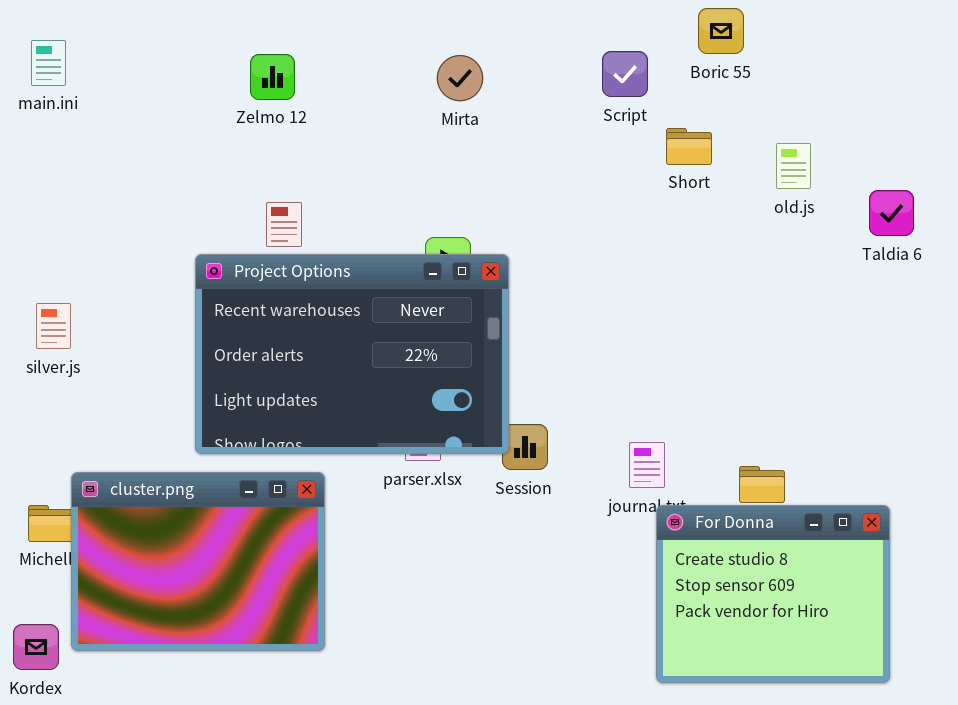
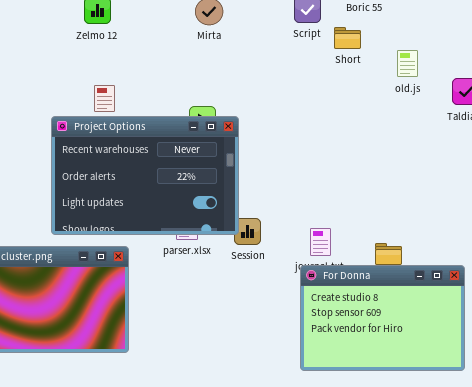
Short: [666,128,712,165] -> [334,27,361,49], moved
For Donna: [656,505,890,683] -> [300,265,465,371], resized

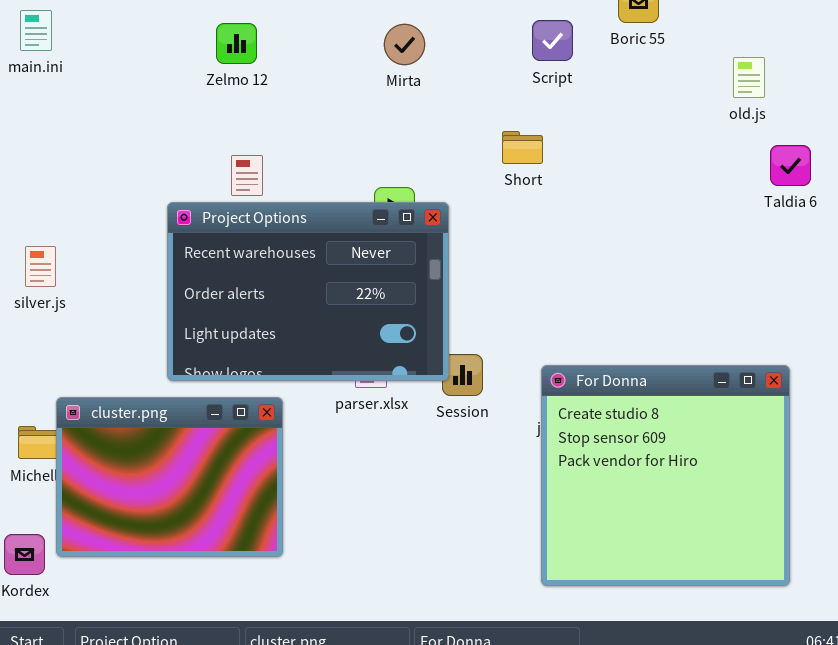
Short: [334,27,361,49] -> [502,131,543,164], moved
old.js: [397,50,418,77] -> [733,57,765,98], moved
For Donna: [300,265,465,371] -> [541,365,790,586], resized

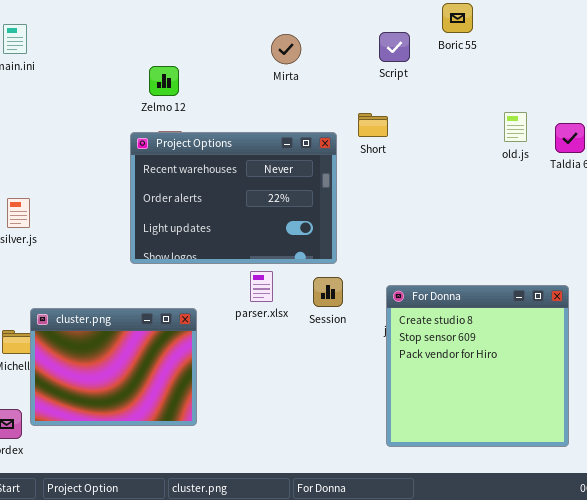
Zelmo 12: [216,23,257,64] -> [149,66,179,96], moved
old.js: [733,57,765,98] -> [504,112,527,142], moved
Project Options: [167,202,449,381] -> [130,132,337,264], moved

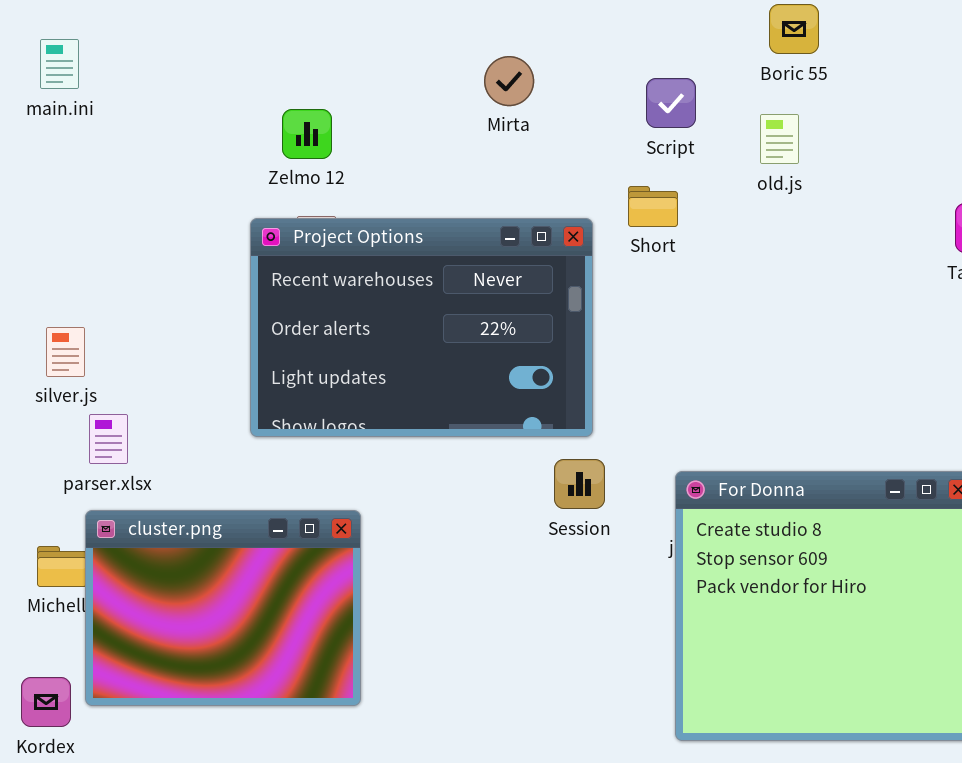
Script: [379,32,410,62] -> [646,78,696,128], moved
old.js: [504,112,527,142] -> [760,114,799,164], moved
parser.xlsx: [250,271,273,302] -> [89,414,128,464], moved

